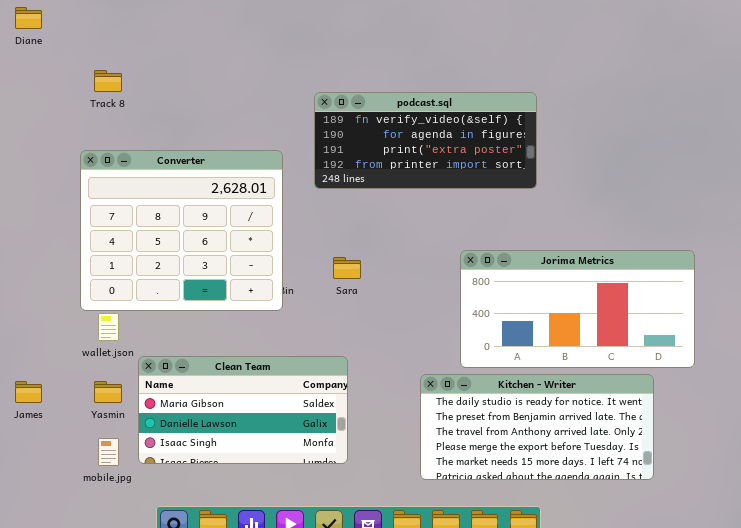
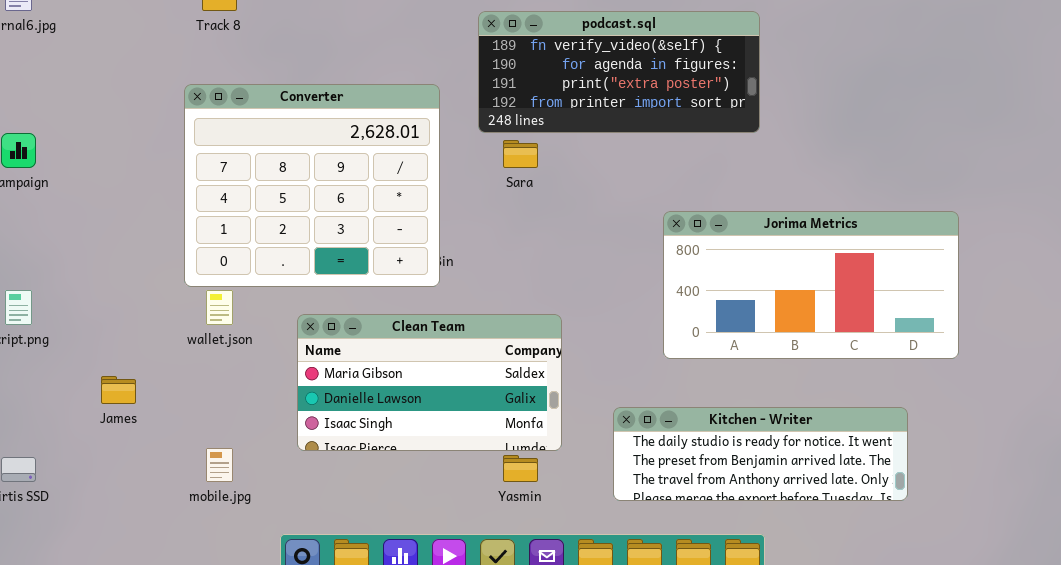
Sara: [333,257,361,279] -> [503,140,538,168], moved
Clean Team: [138,356,348,464] -> [297,314,562,451], moved
Kitchen - Writer: [420,374,654,480] -> [613,407,908,501], resized
Yasmin: [94,381,122,403] -> [503,455,538,482], moved

